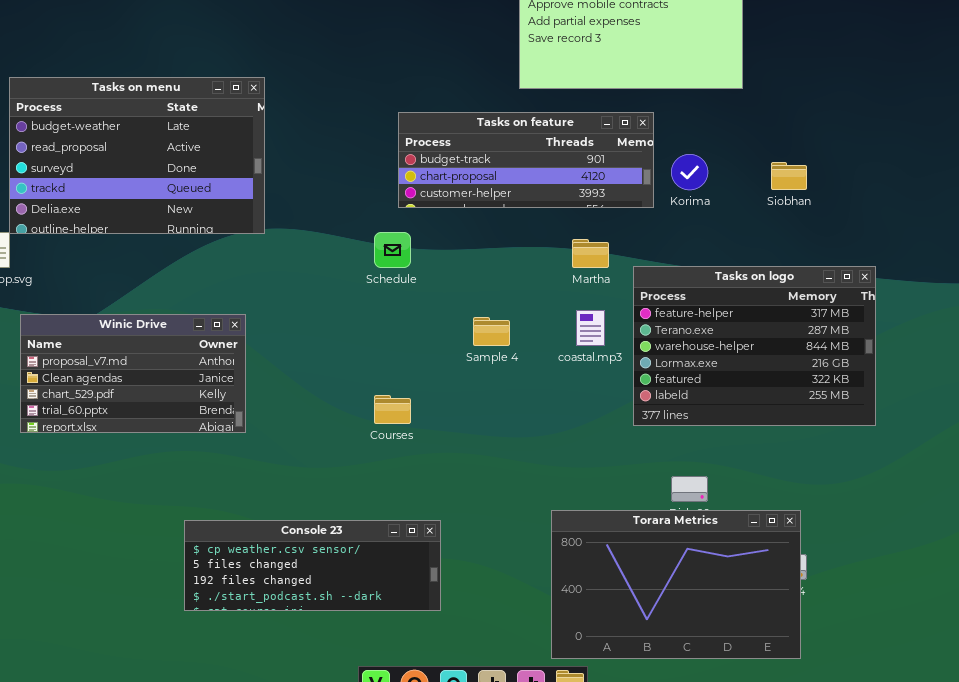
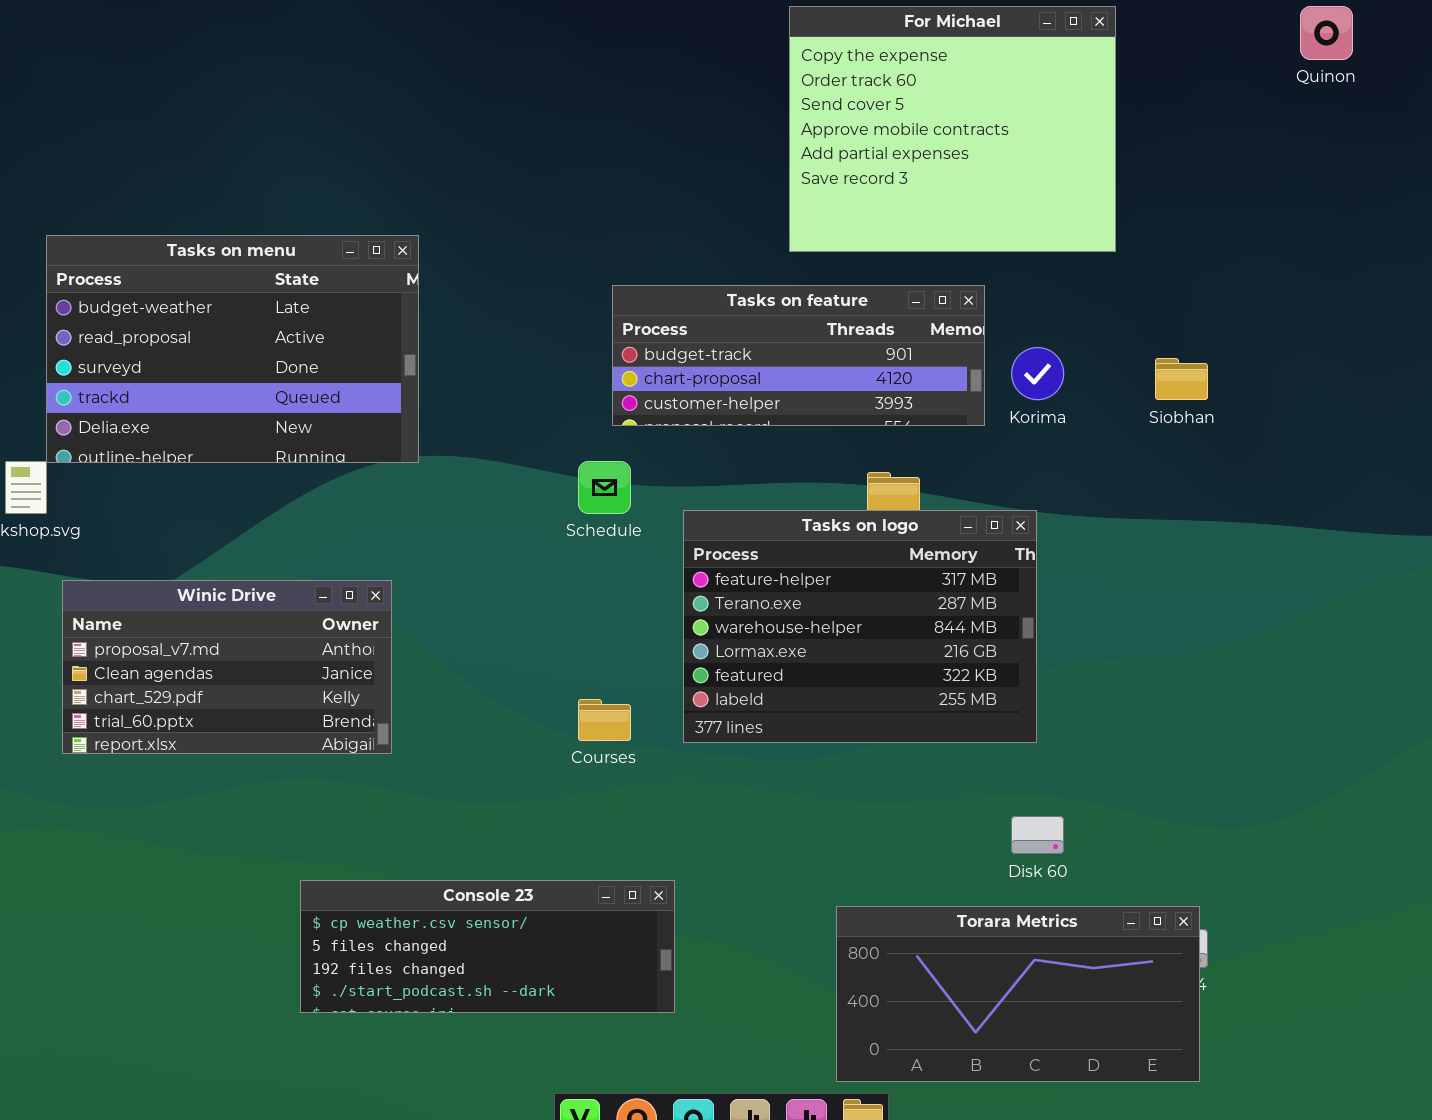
Tasks on logo: [633,266,876,426] -> [683,510,1037,743], moved
Torara Metrics: [551,510,801,659] -> [836,906,1200,1082], resized

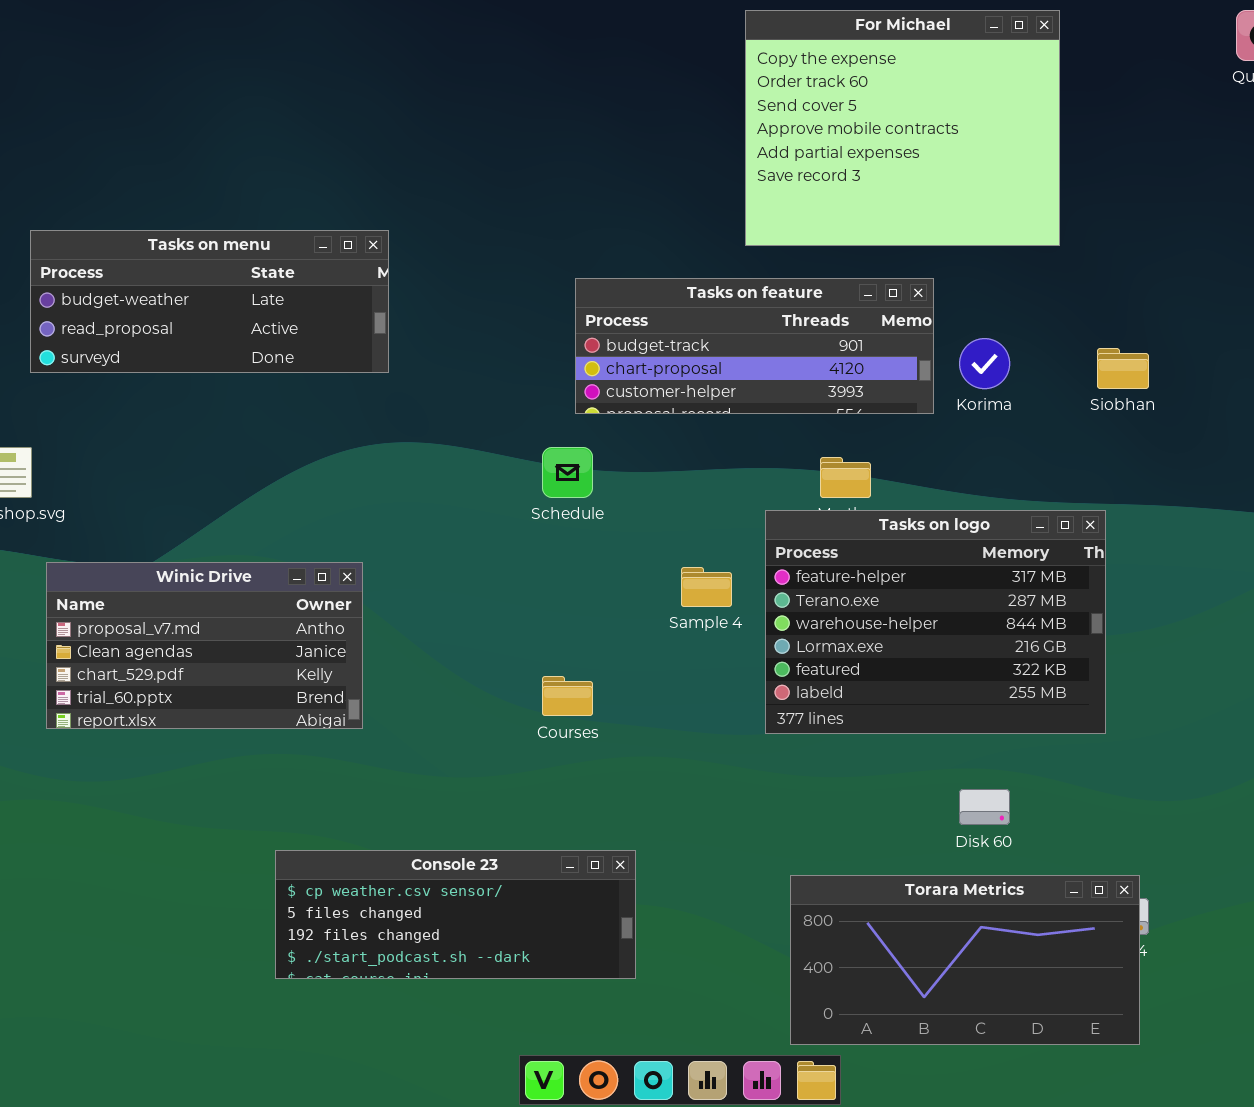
Tasks on menu: [46,235,419,463] -> [30,230,389,373], resized
Tasks on logo: [683,510,1037,743] -> [765,510,1106,734], moved

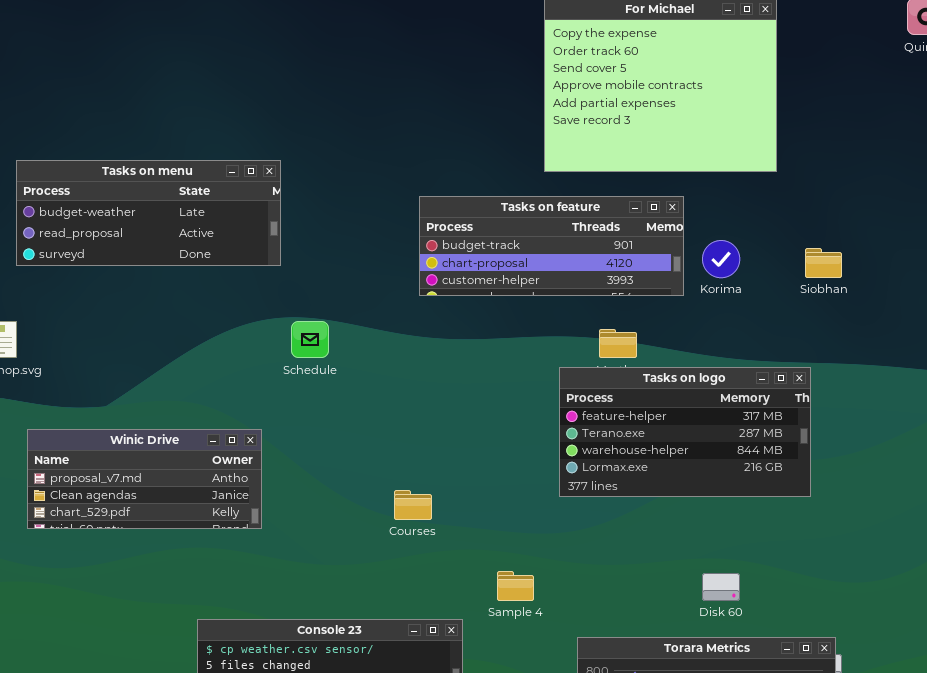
Schedule: [542,447,593,498] -> [291,321,329,358], moved
Tasks on logo: [765,510,1106,734] -> [559,367,811,497], resized
Winic Drive: [46,562,363,729] -> [27,429,262,529], resized
Sample 4: [681,567,732,607] -> [497,571,534,601], moved

